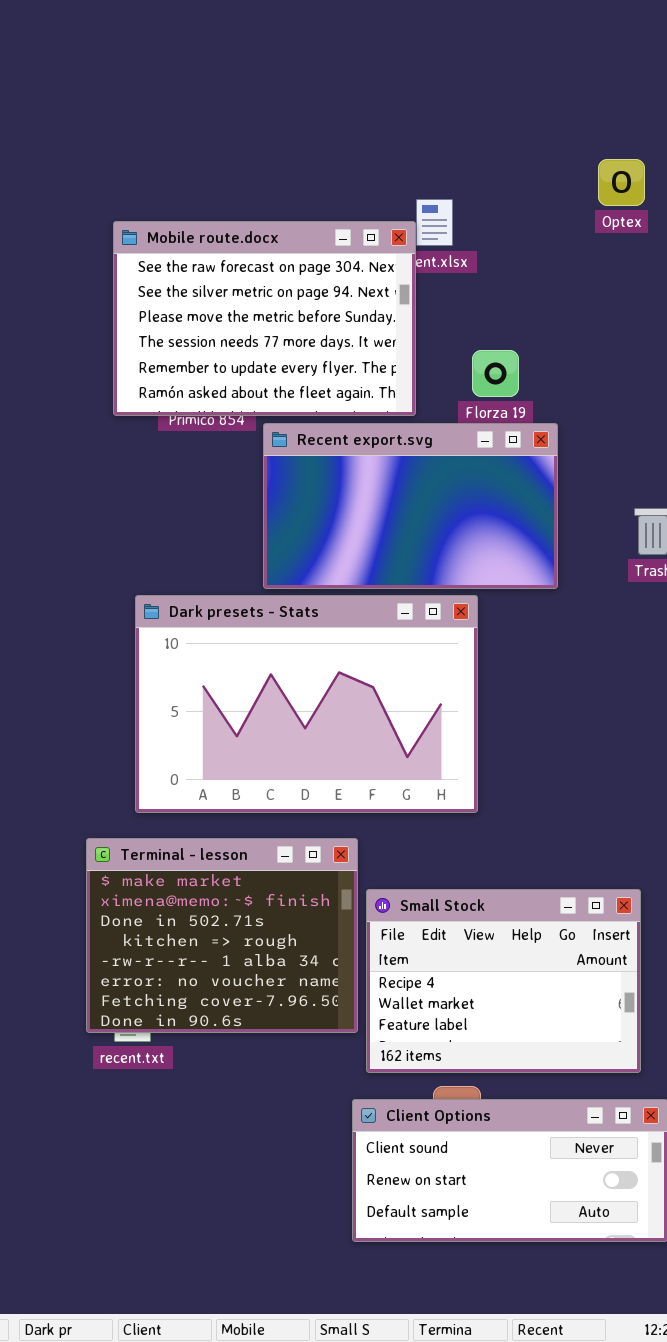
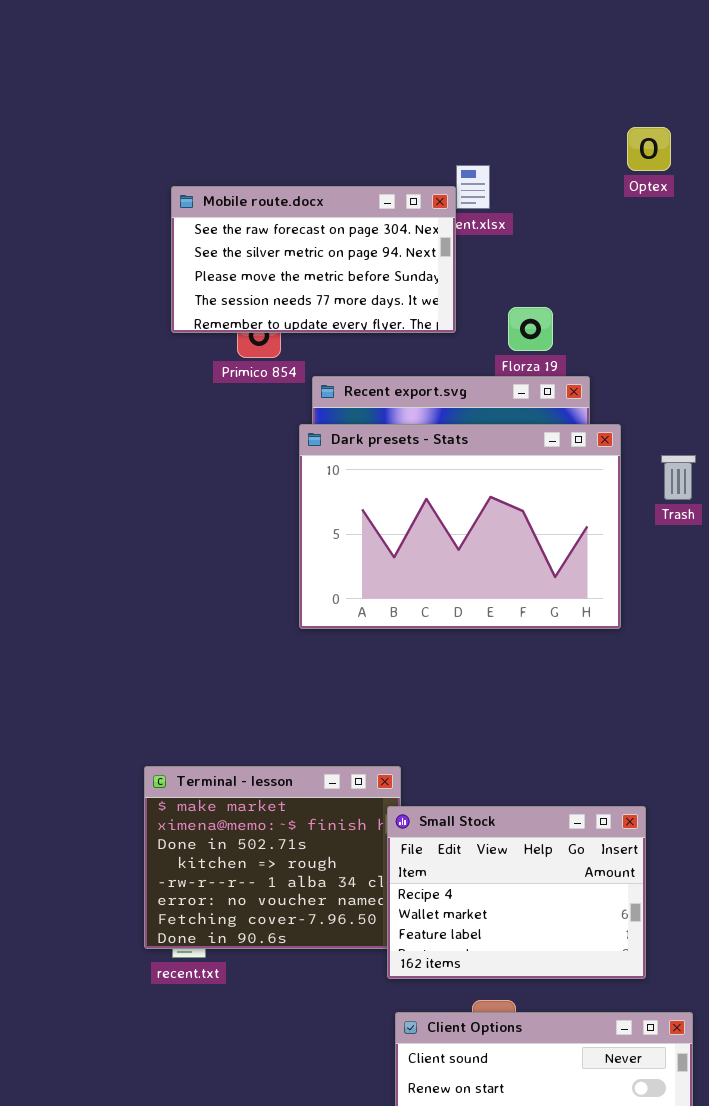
Mobile route.docx: [113,221,416,416] -> [171,186,456,333], resized
Dark presets - Stats: [135,595,478,813] -> [299,424,621,629], moved
Small Stock: [366,889,641,1073] -> [387,806,646,979], moved

